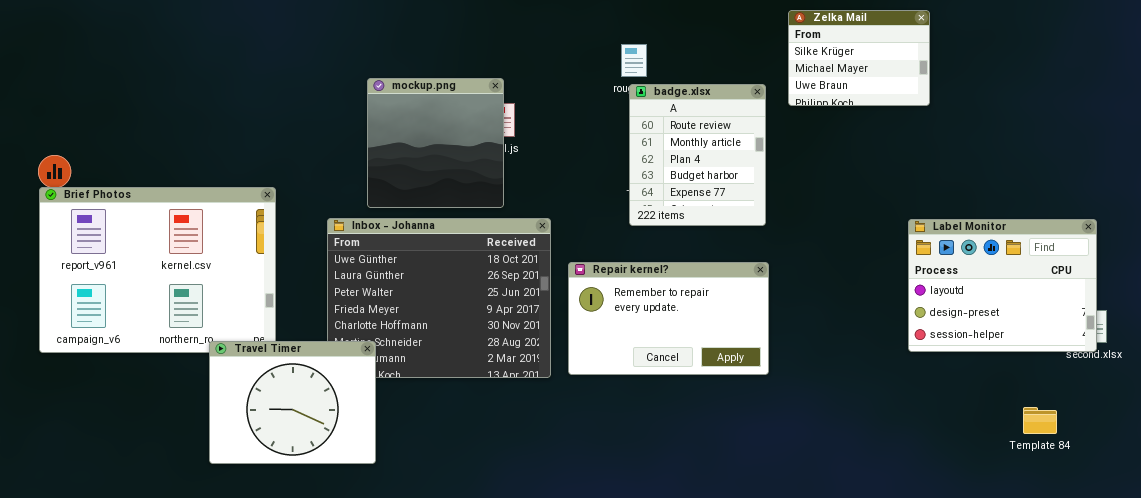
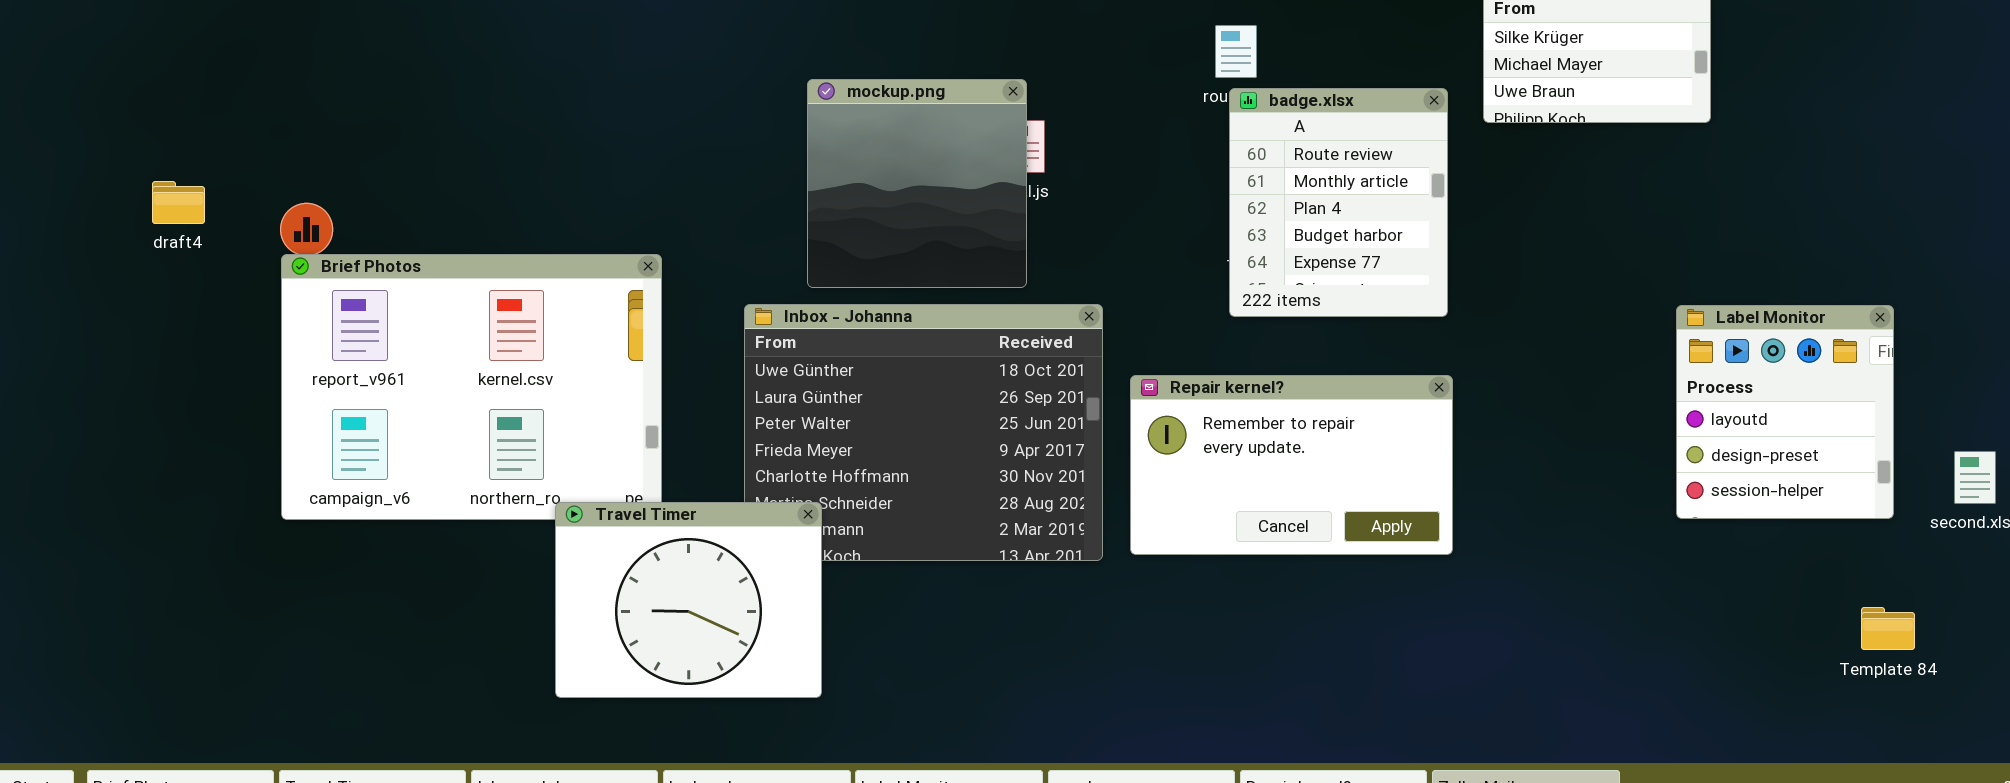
Label Monitor: [908,219,1097,352] -> [1676,305,1894,519], resized

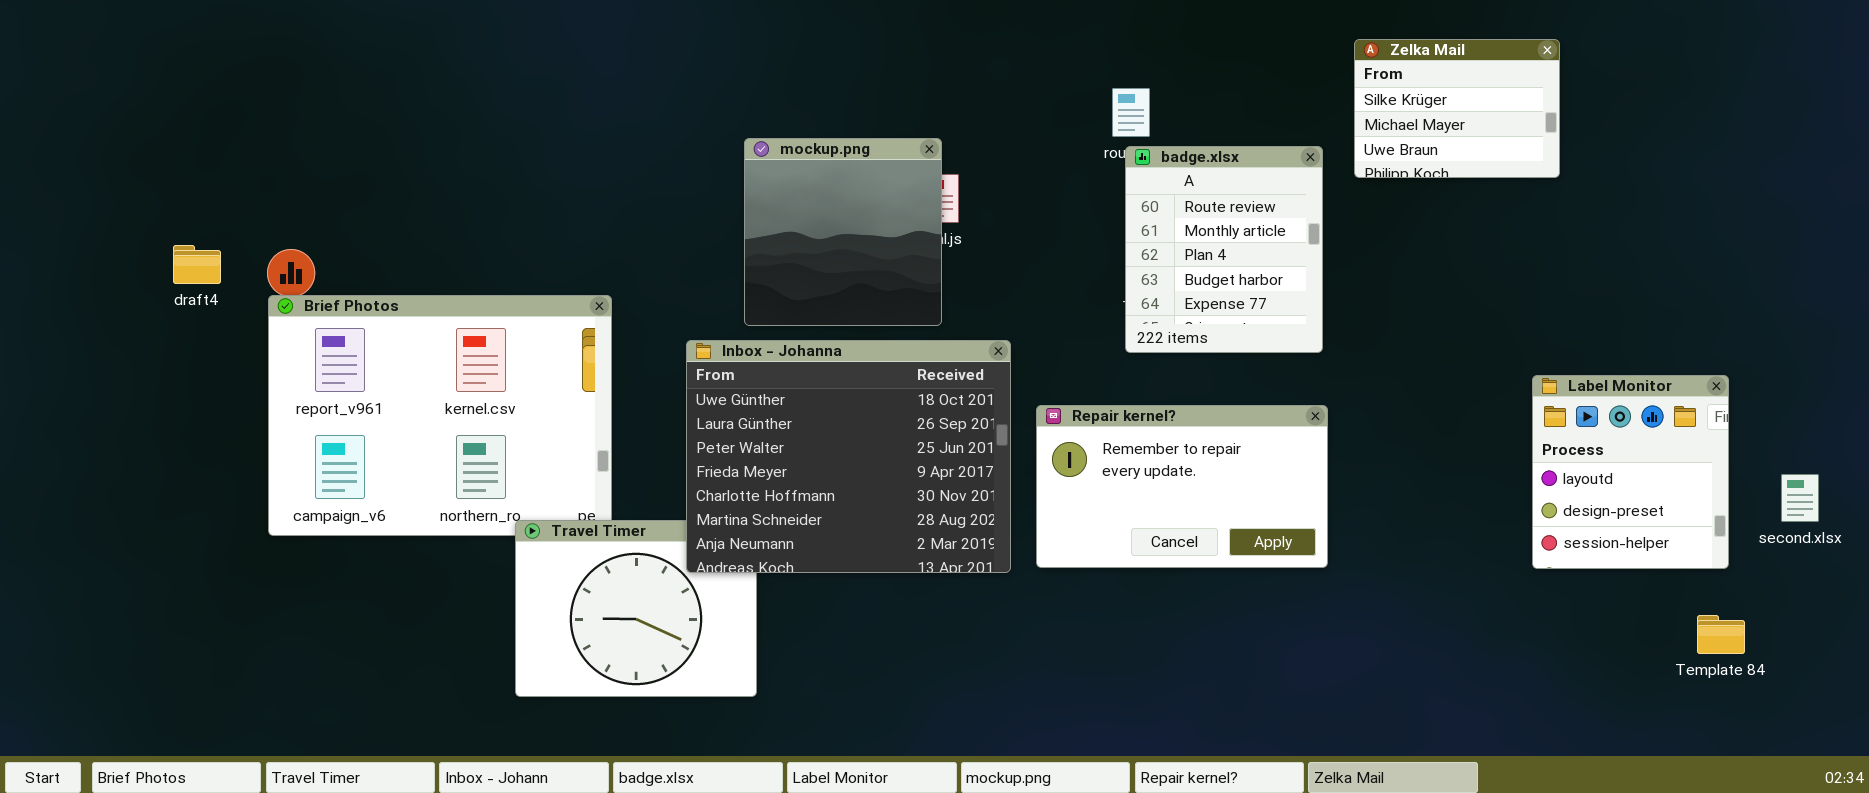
draft4: [152,181,205,224] -> [173,245,221,284], moved
Inbox - Johanna: [744,304,1103,561] -> [686,340,1011,573], raised
Label Monitor: [1676,305,1894,519] -> [1532,375,1729,569], moved

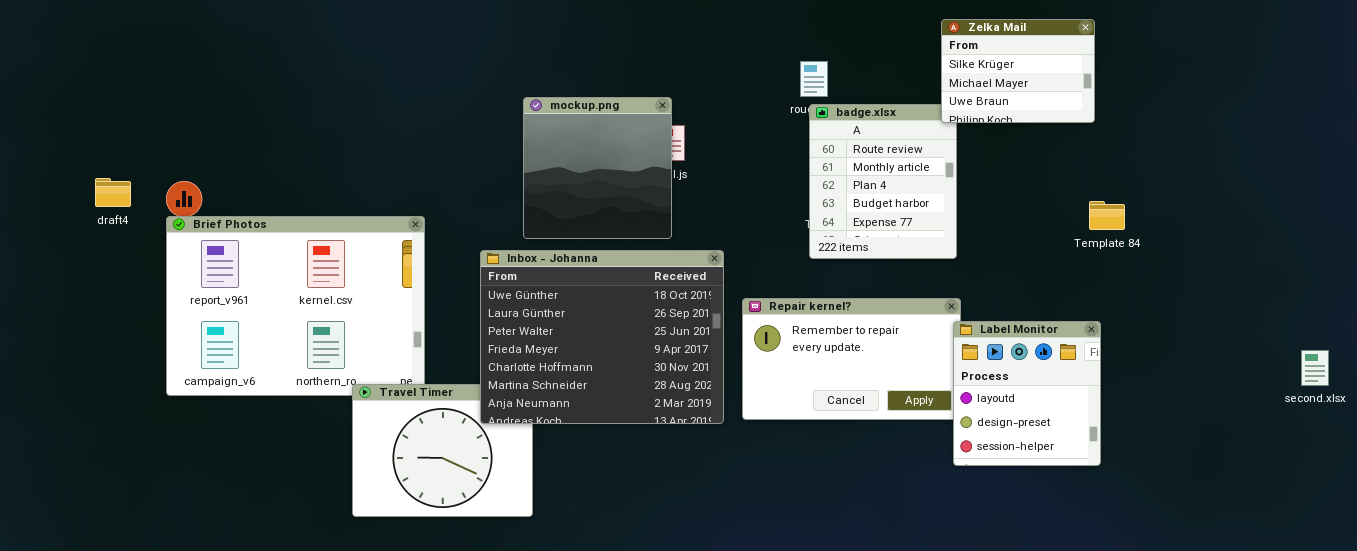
Zelka Mail: [1354,39,1560,178] -> [941,19,1095,123], moved
Label Monitor: [1532,375,1729,569] -> [953,321,1101,466], moved
Template 84: [1697,615,1745,654] -> [1089,201,1125,230], moved

